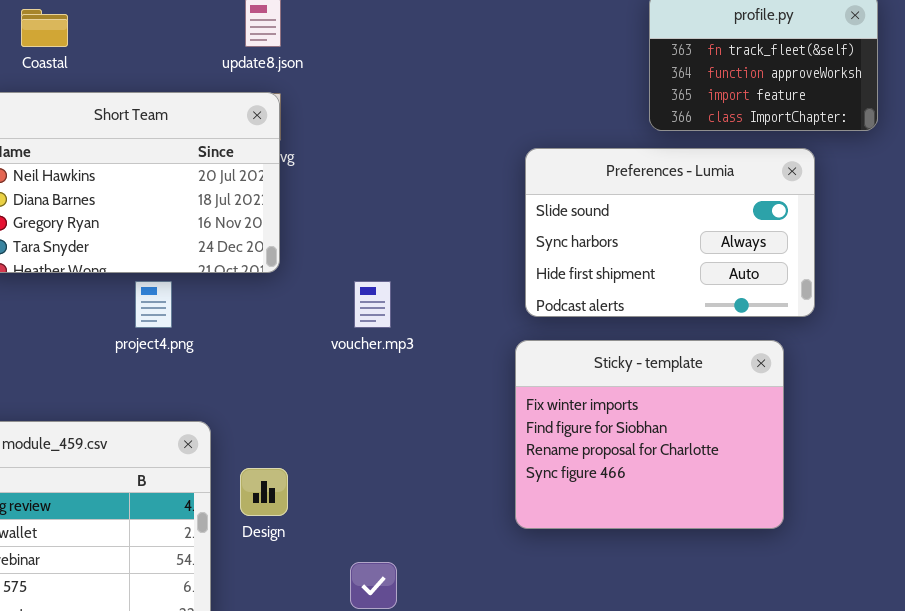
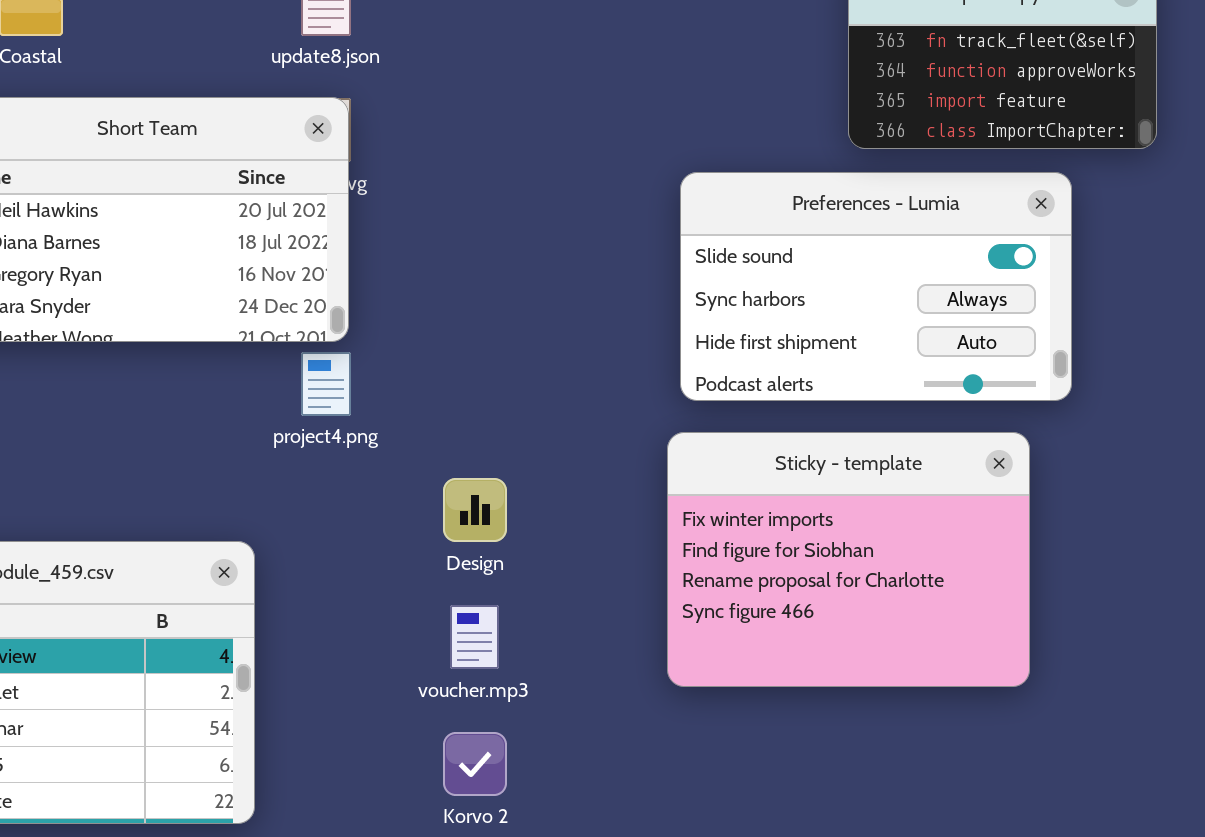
project4.png: [135,281,172,328] -> [301,352,351,416], moved
voucher.mp3: [354,281,391,328] -> [450,605,499,669], moved
Design: [240,468,288,516] -> [443,478,507,542], moved

